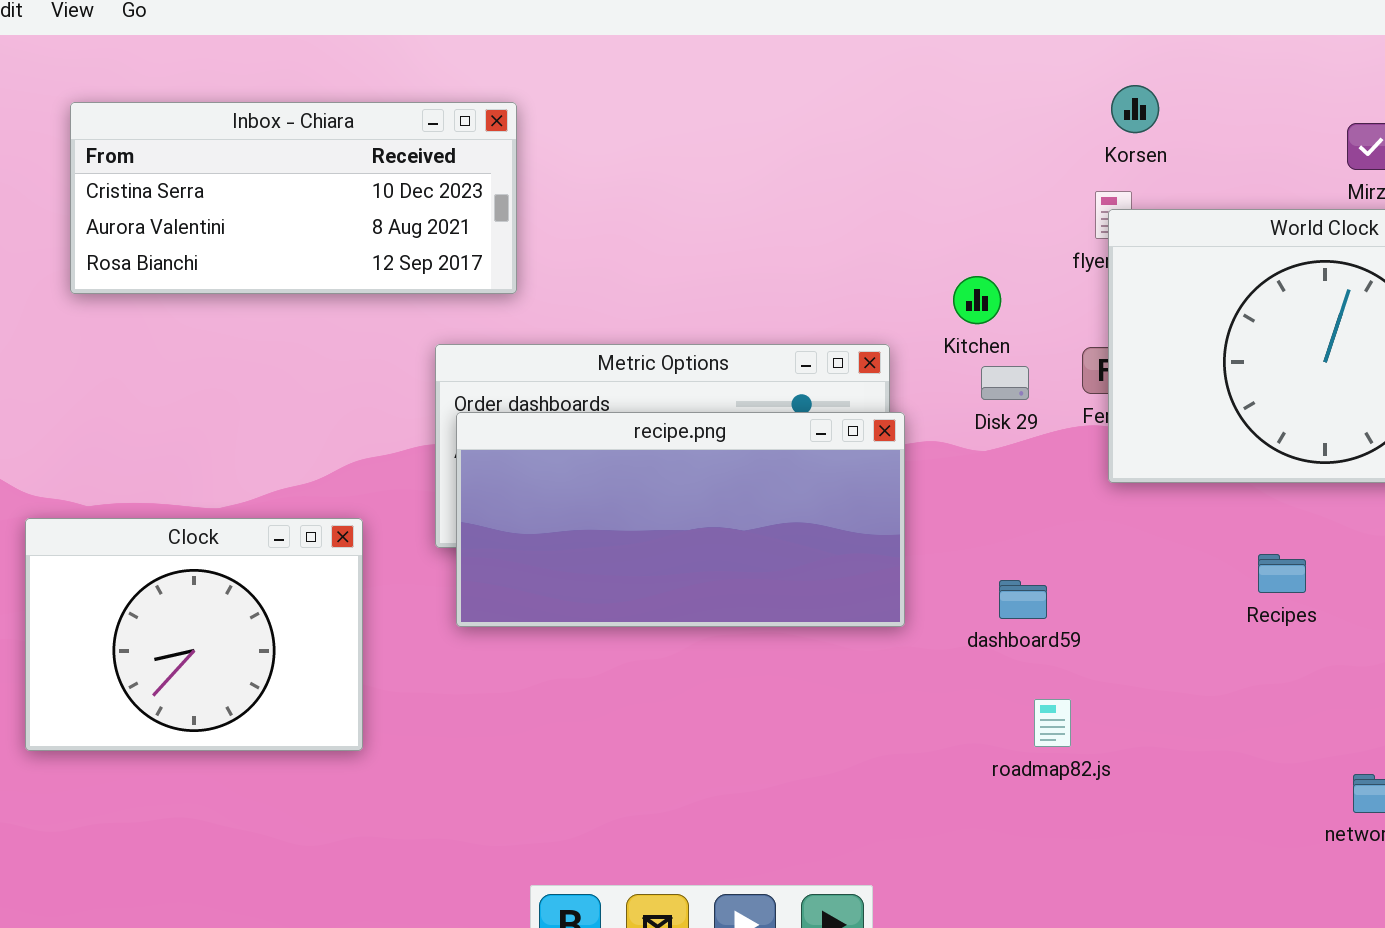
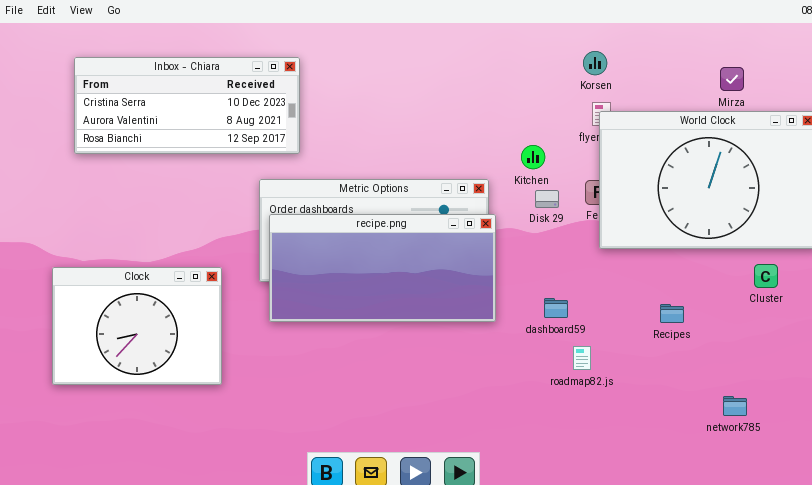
Korsen: [1111,85,1159,133] -> [583,51,607,75], moved
Recipes: [1258,554,1306,593] -> [660,304,684,323], moved
roadmap82.js: [1034,699,1071,747] -> [573,346,591,370], moved

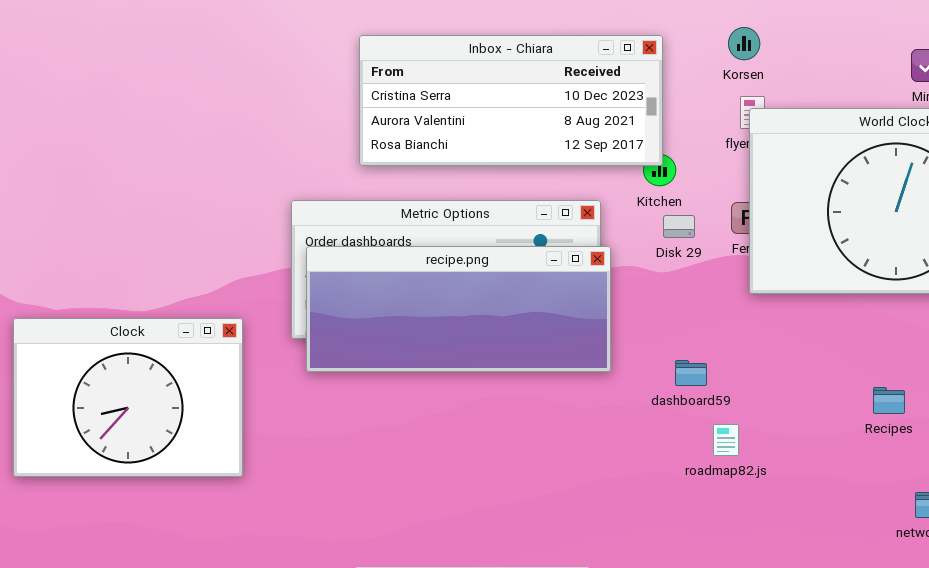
Inbox - Chiara: [74,57,300,154] -> [359,35,663,166], moved
recipe.png: [269,214,496,322] -> [306,246,611,372], resized
Recipes: [660,304,684,323] -> [873,387,905,414], moved

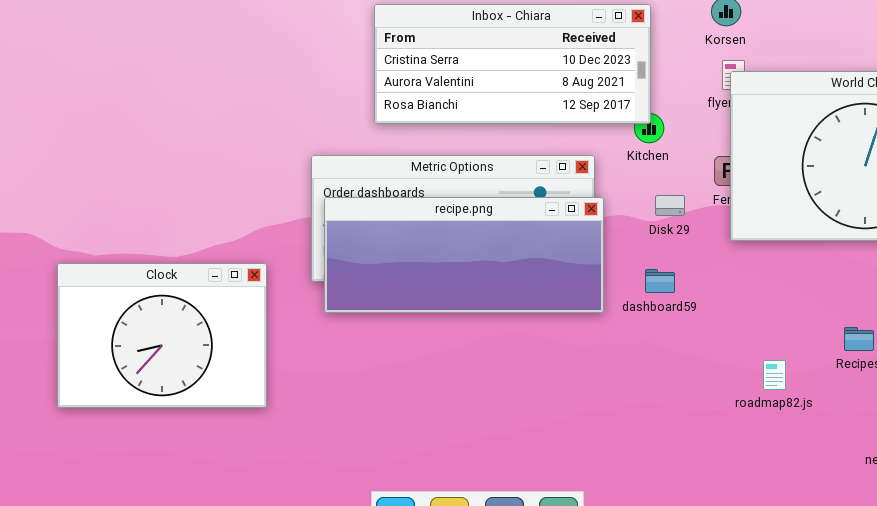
Disk 29: [663,215,695,238] -> [655,195,685,216], moved
dashboard59: [675,360,707,386] -> [645,269,675,293], moved
roadmap82.js: [713,424,739,456] -> [763,360,786,390], moved

